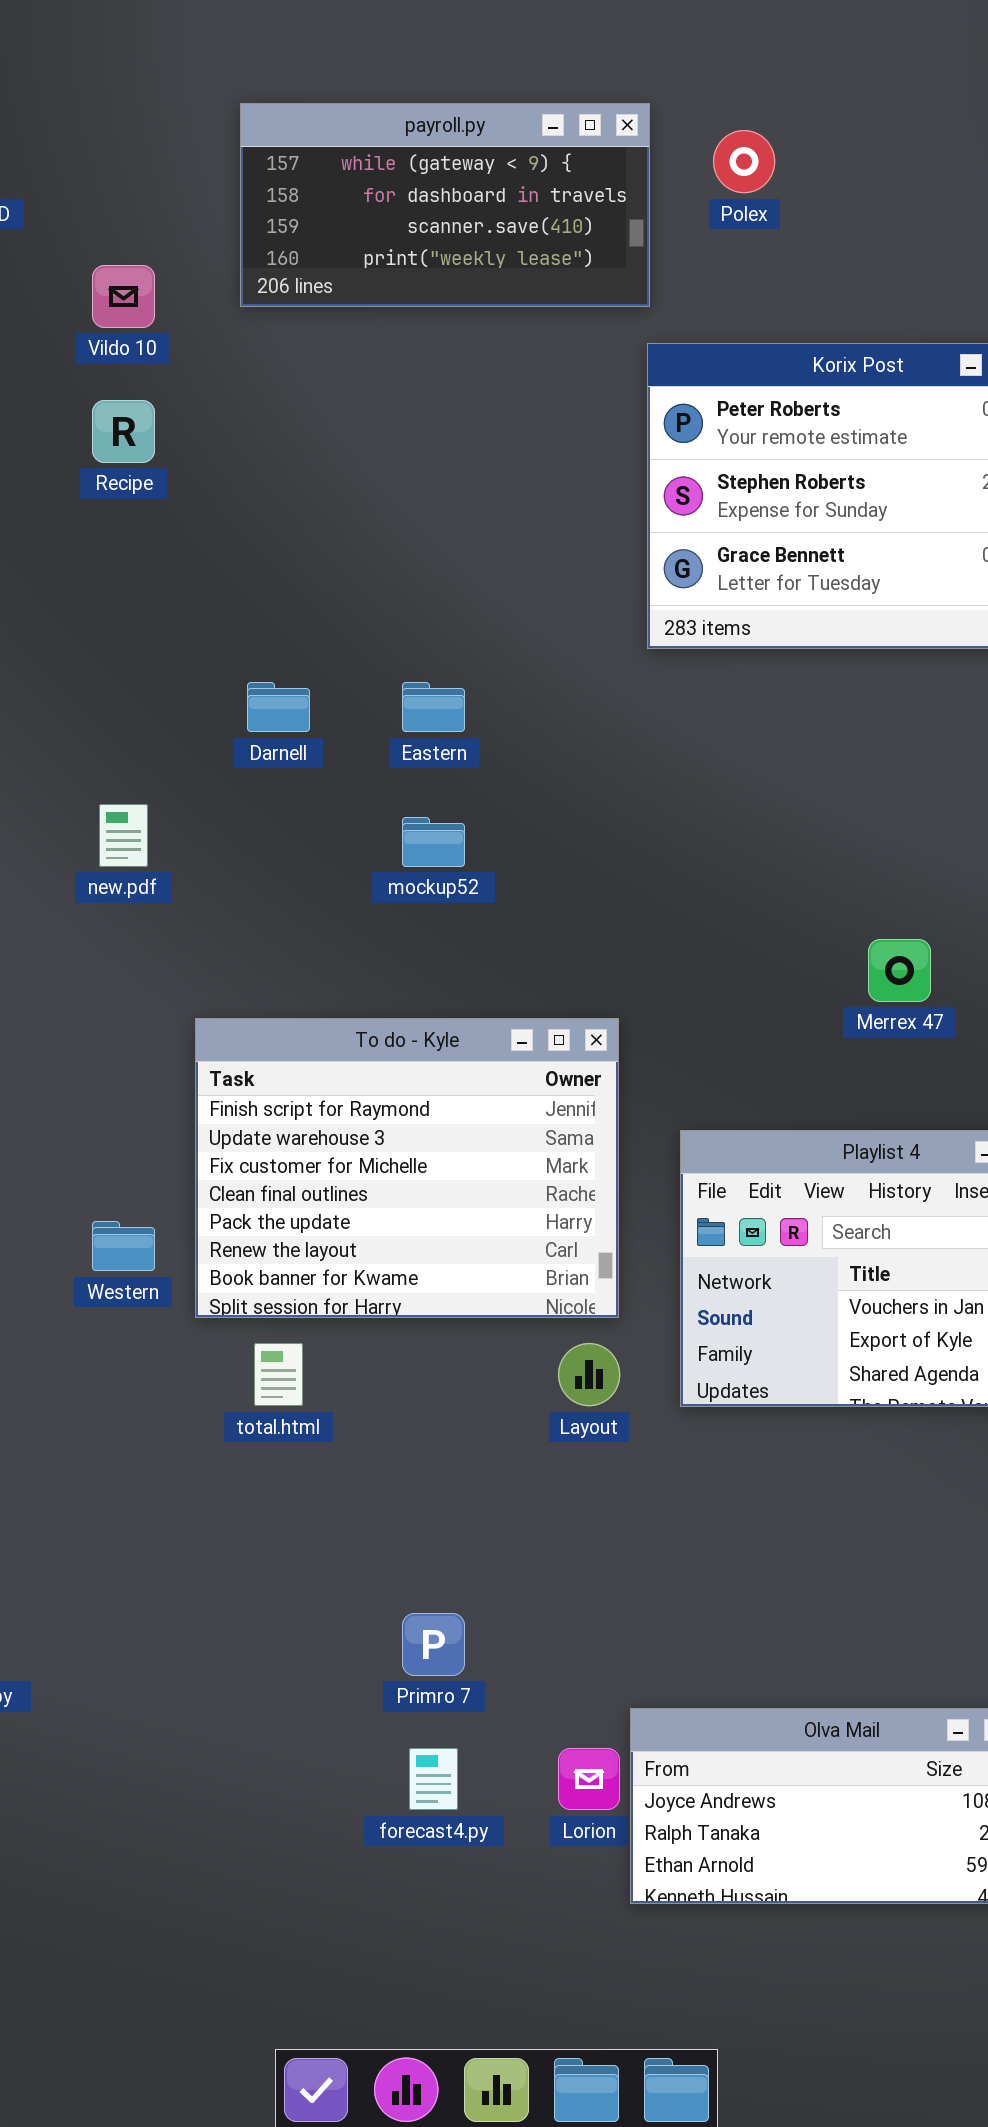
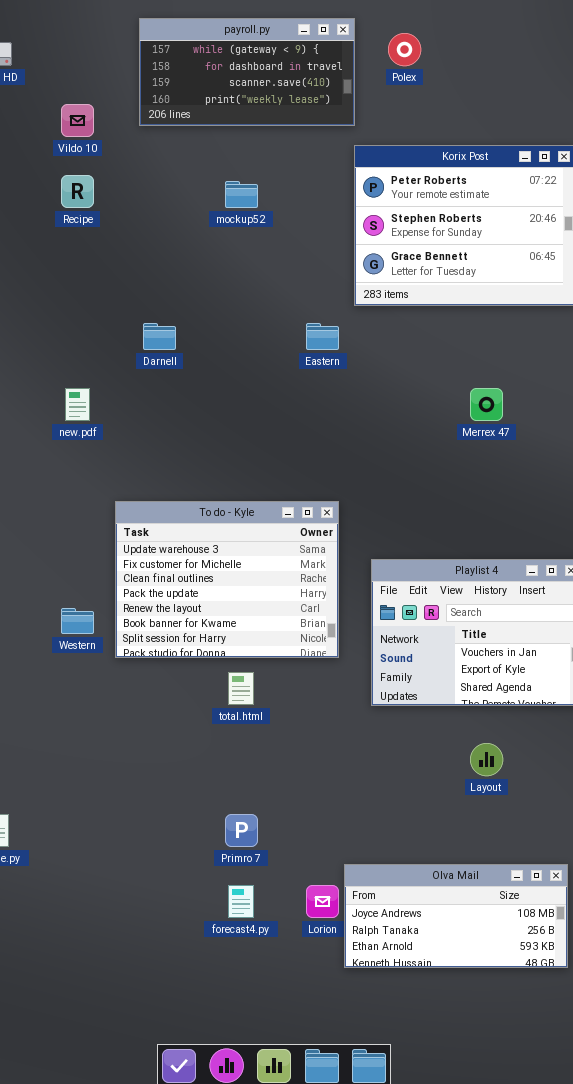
Eastern: [402,682,465,732] -> [306,323,339,350], moved
mockup52: [402,817,465,867] -> [225,181,258,208], moved
Merrex 47: [868,939,931,1002] -> [470,388,503,421], moved
To do - Kyle: [195,1018,619,1318] -> [115,501,339,658], scrolled down 1 row
total.html: [254,1343,303,1406] -> [228,672,254,705], moved
Layout: [558,1343,620,1406] -> [470,743,503,776], moved

